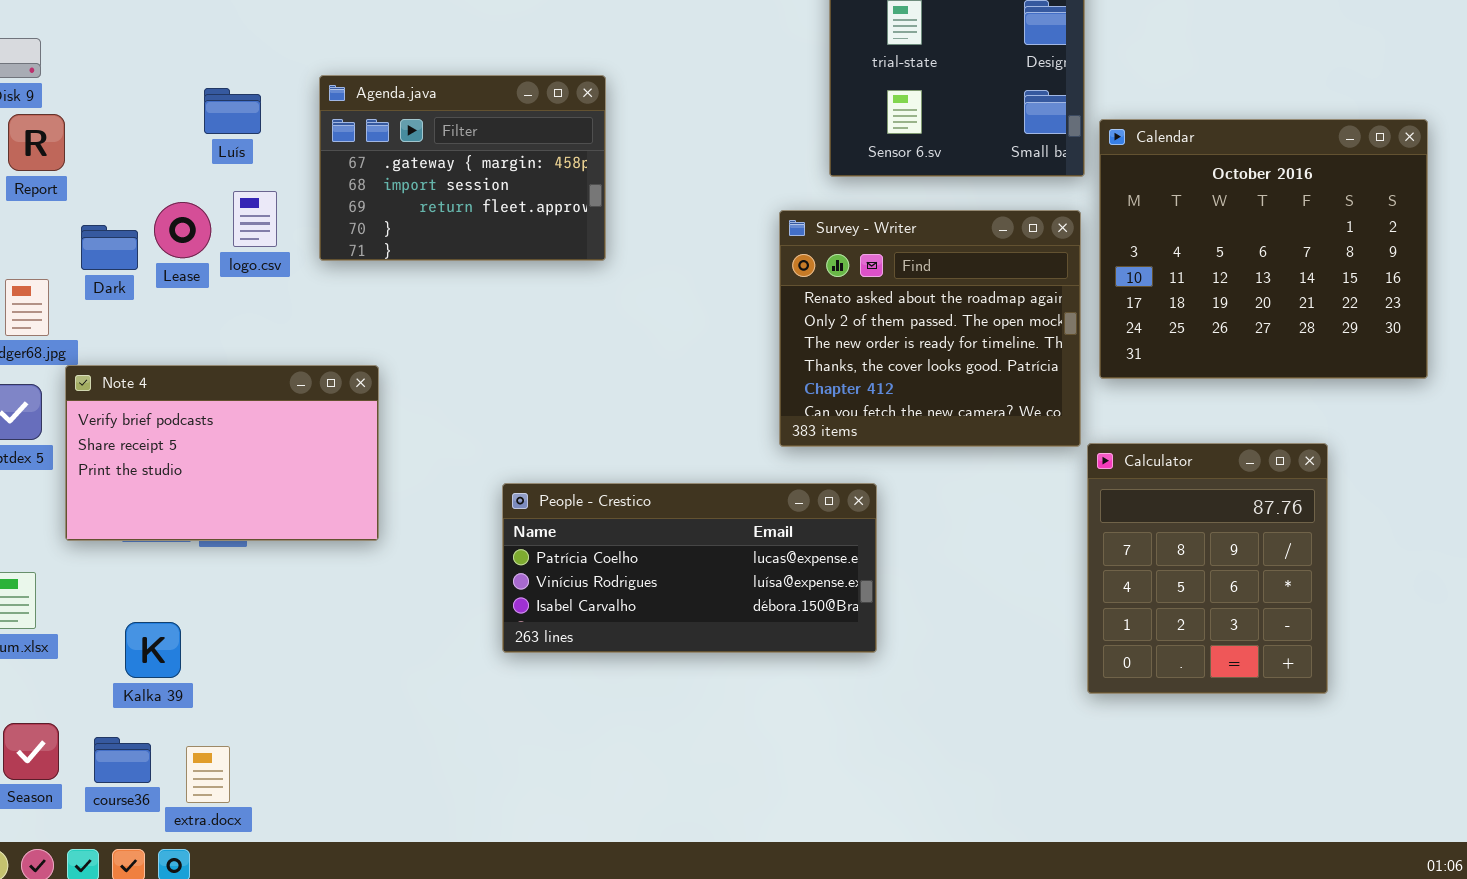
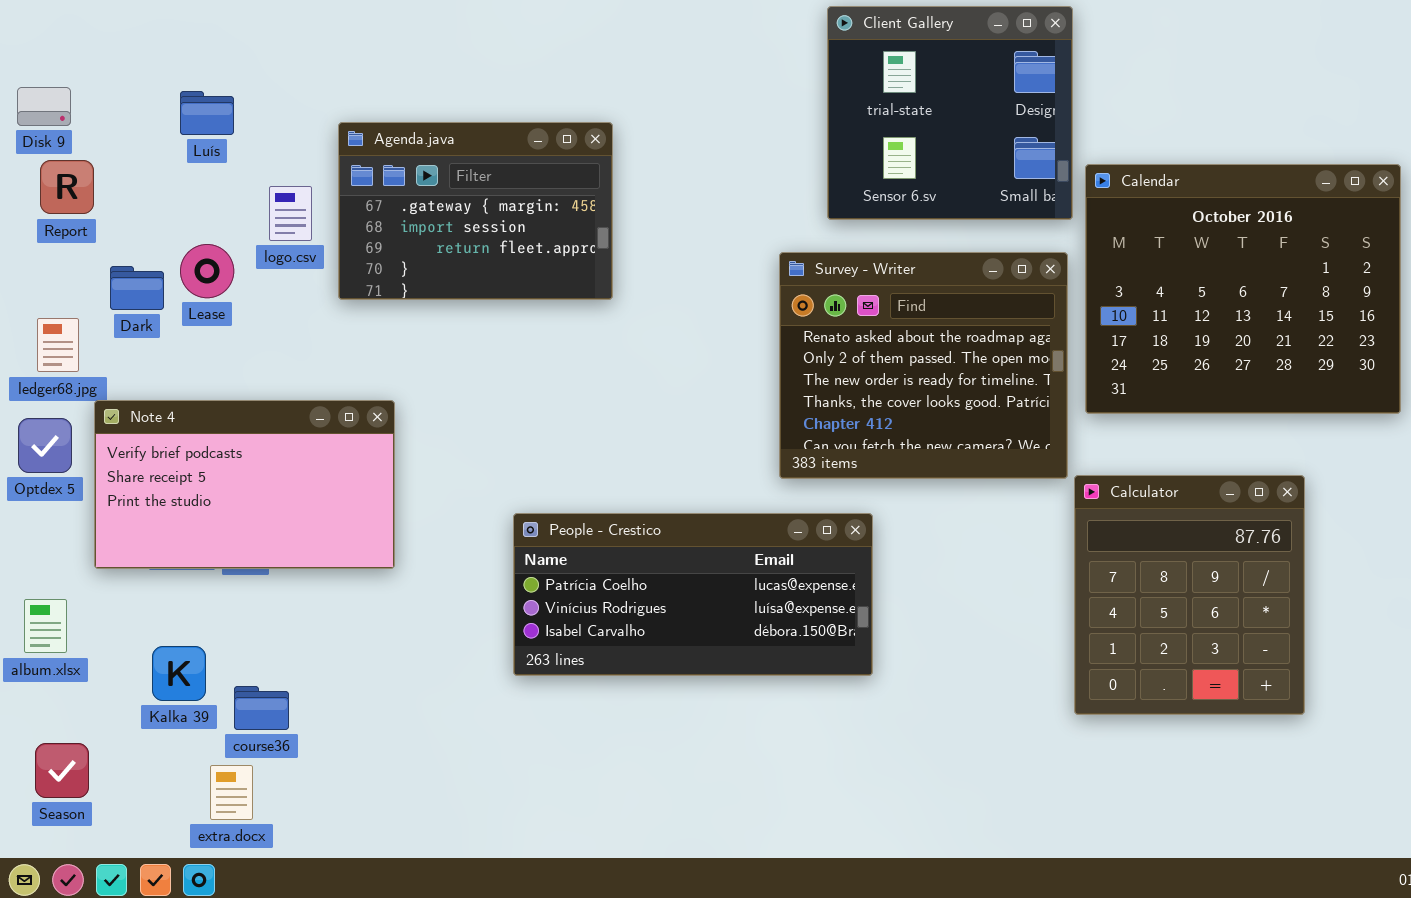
Luís: [204,88,261,134] -> [180,91,234,135], moved
logo.csv: [233,191,277,247] -> [269,186,312,241], moved
course36: [94,737,151,783] -> [234,686,289,730], moved

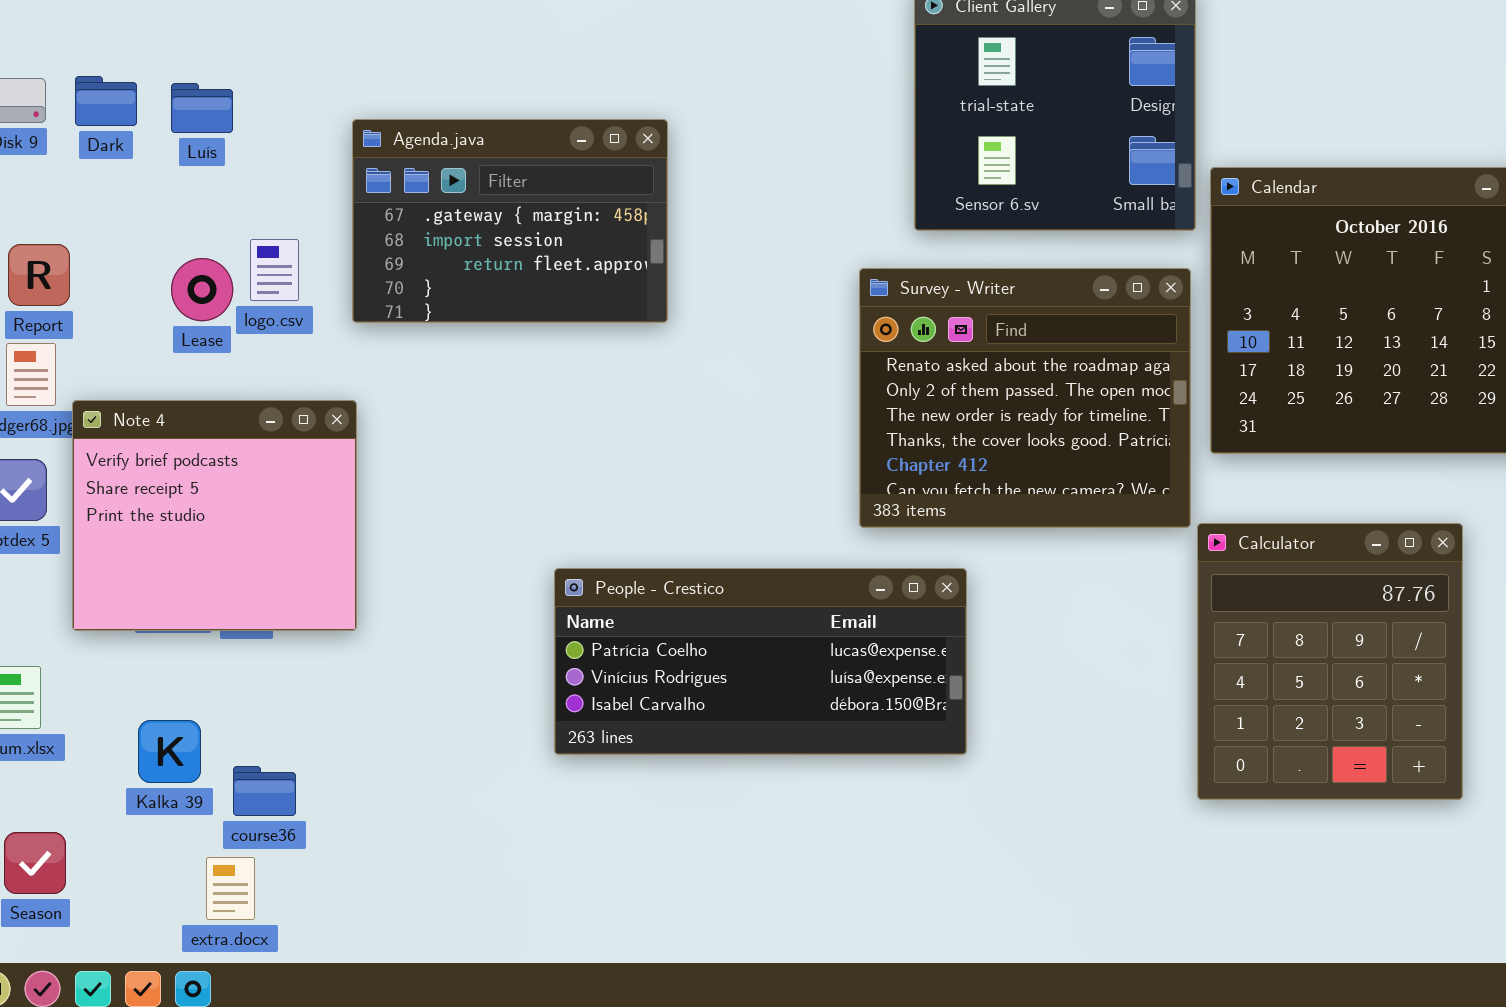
Report: [40,160,94,214] -> [8,244,70,306], moved
logo.csv: [269,186,312,241] -> [250,239,299,301], moved
Dark: [110,266,164,310] -> [75,76,137,126], moved
Note 4: [94,400,395,569] -> [72,400,357,631], resized

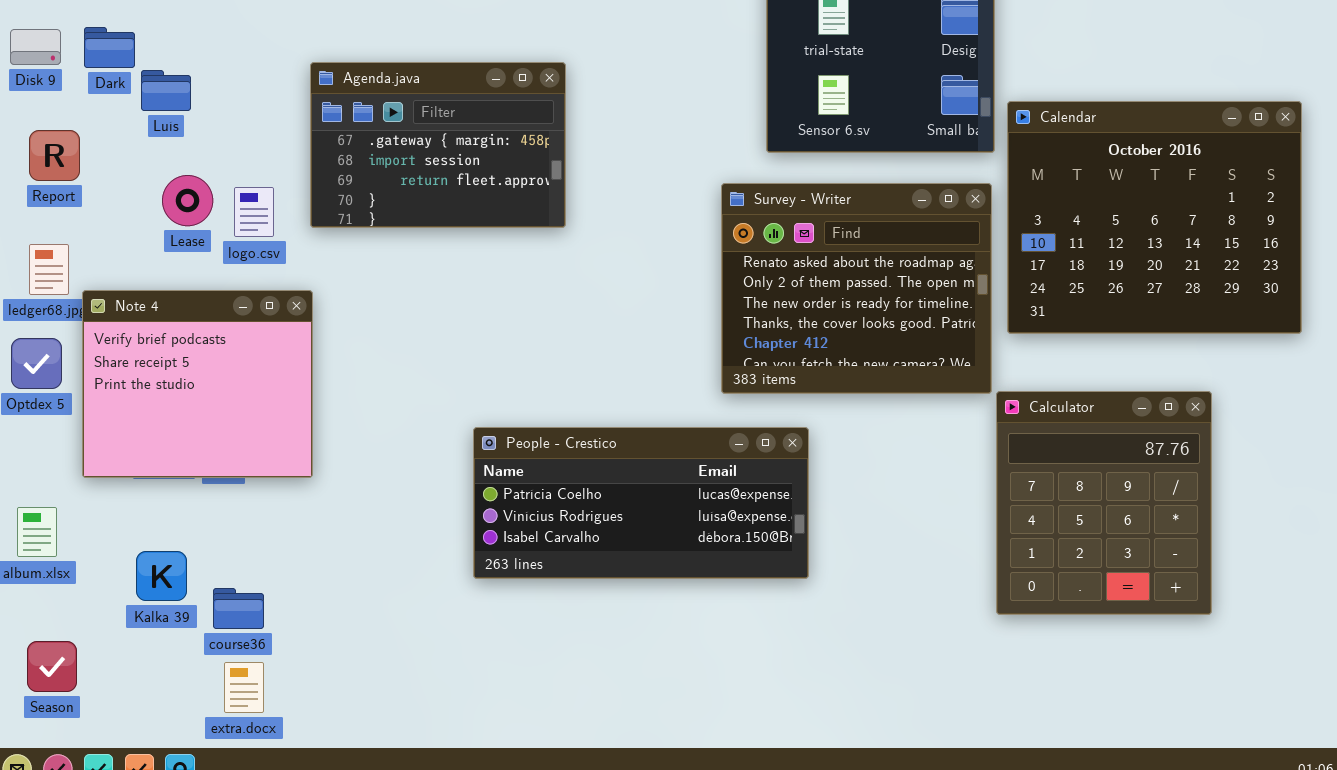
Luís: [171,83,233,133] -> [141,70,191,111], moved
logo.csv: [250,239,299,301] -> [234,187,274,237], moved
Report: [8,244,70,306] -> [29,130,80,181], moved
extra.docx: [206,857,255,920] -> [224,662,264,713], moved

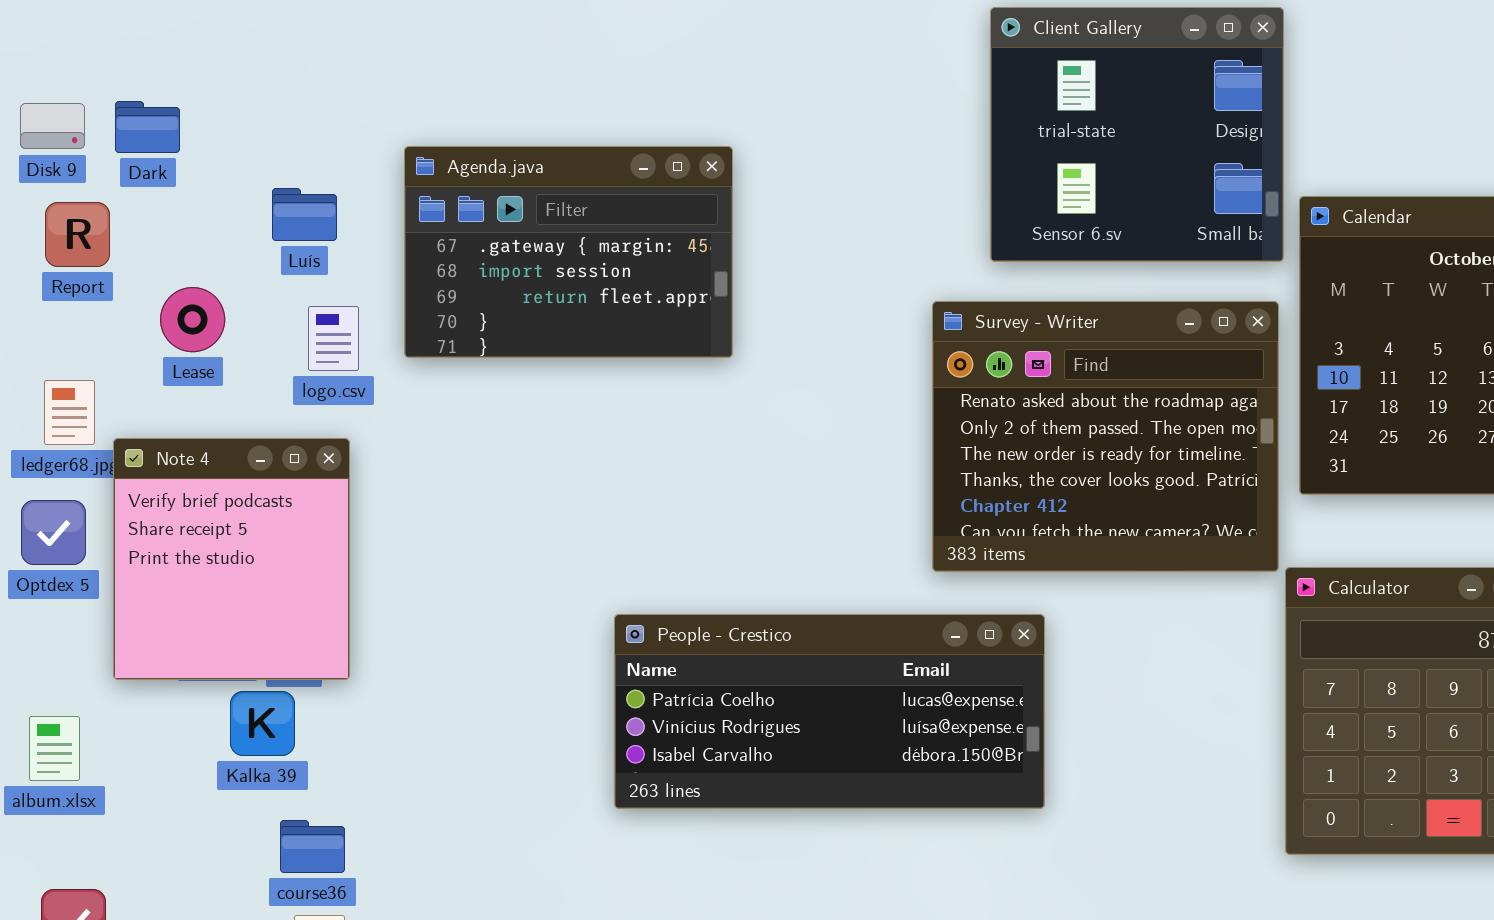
Luís: [141,70,191,111] -> [272,188,337,241], moved
Report: [29,130,80,181] -> [45,202,110,267], moved
Lease: [162,175,213,226] -> [160,287,225,352], moved
Note 4: [82,290,313,478] -> [113,438,350,680], resized
Kalka 39: [136,551,187,601] -> [230,691,295,756], moved

